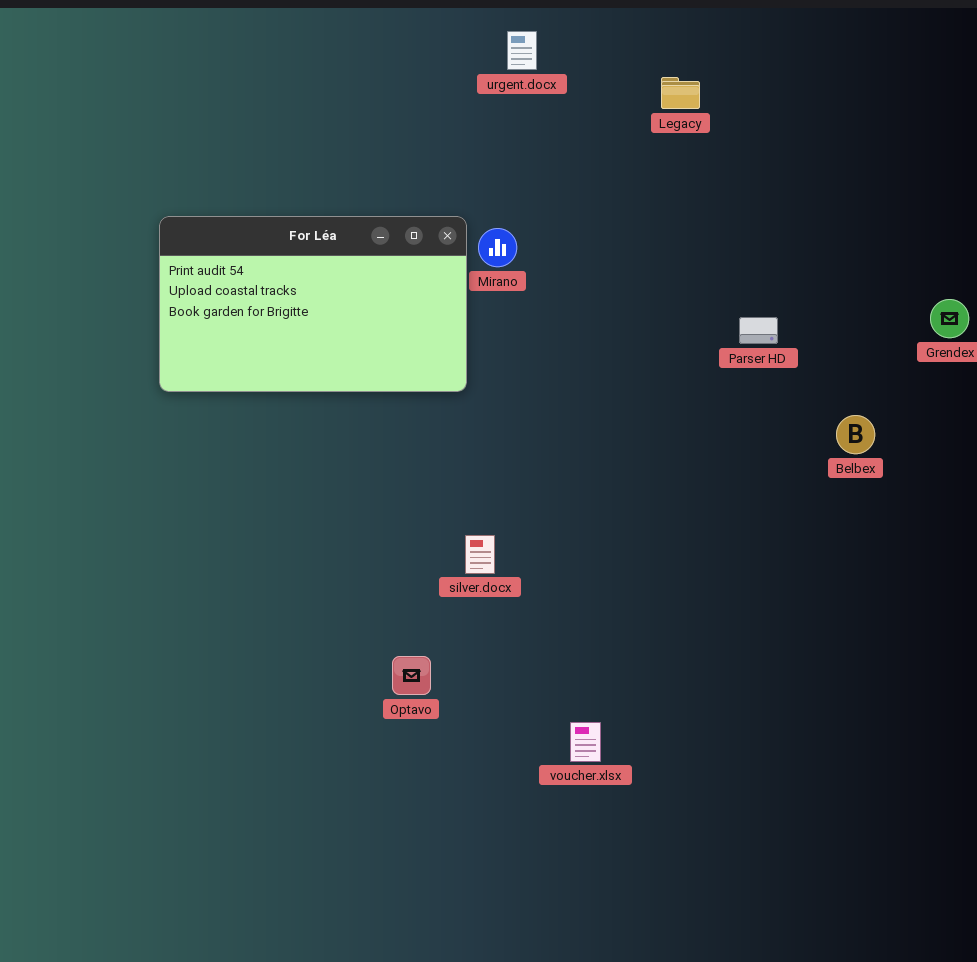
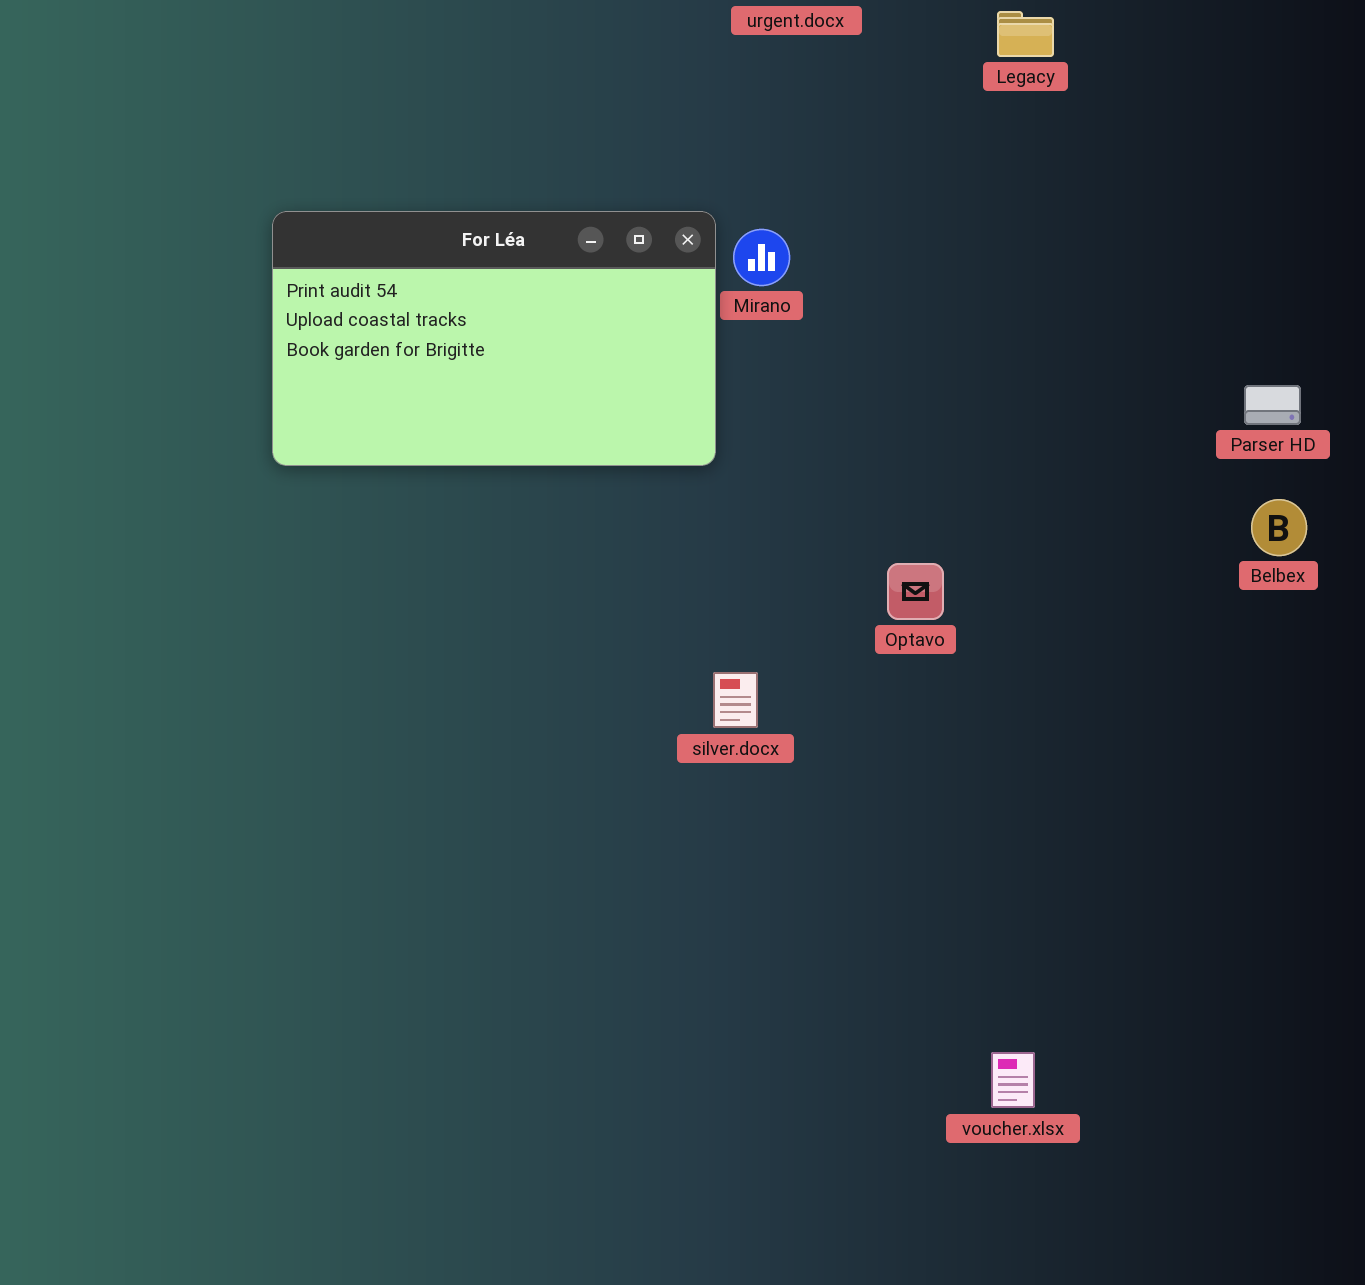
Parser HD: [739,317,778,344] -> [1244,385,1301,425], moved
Optavo: [392,656,431,695] -> [887,563,944,620], moved
voucher.xlsx: [570,722,601,762] -> [991,1052,1035,1108], moved

